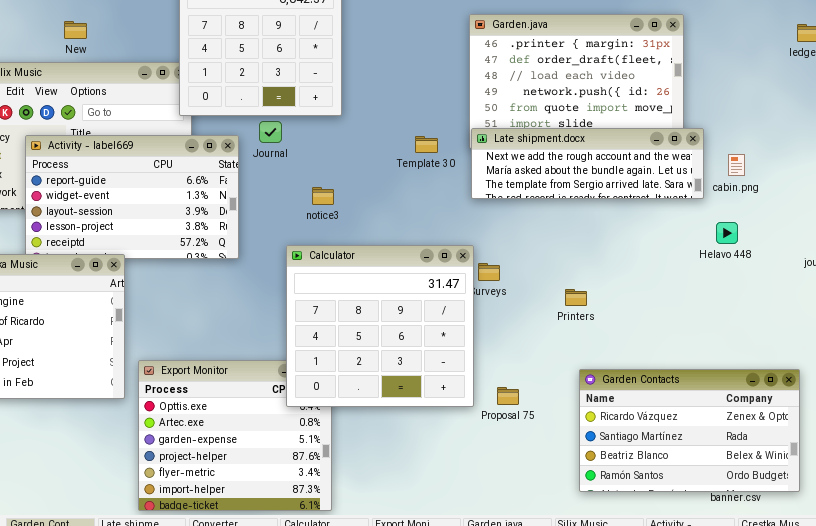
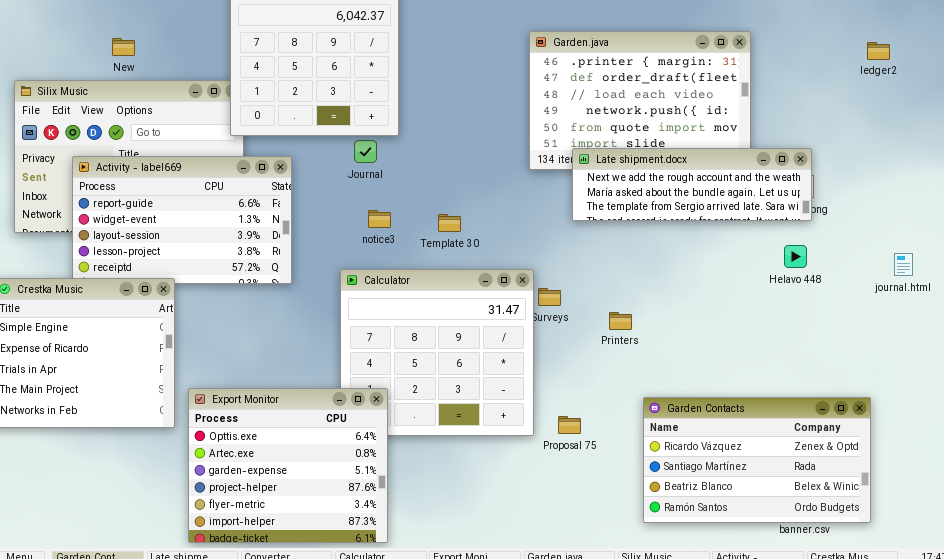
Journal: [259,121,282,143] -> [354,140,377,163], moved
Late shipment.docx: [471,128,704,199] -> [572,148,812,221], moved
Template 30: [415,136,438,153] -> [438,214,461,232], moved
Printers: [565,289,587,306] -> [609,312,632,330], moved
Export Monitor: [138,360,332,511] -> [188,388,388,543], raised

